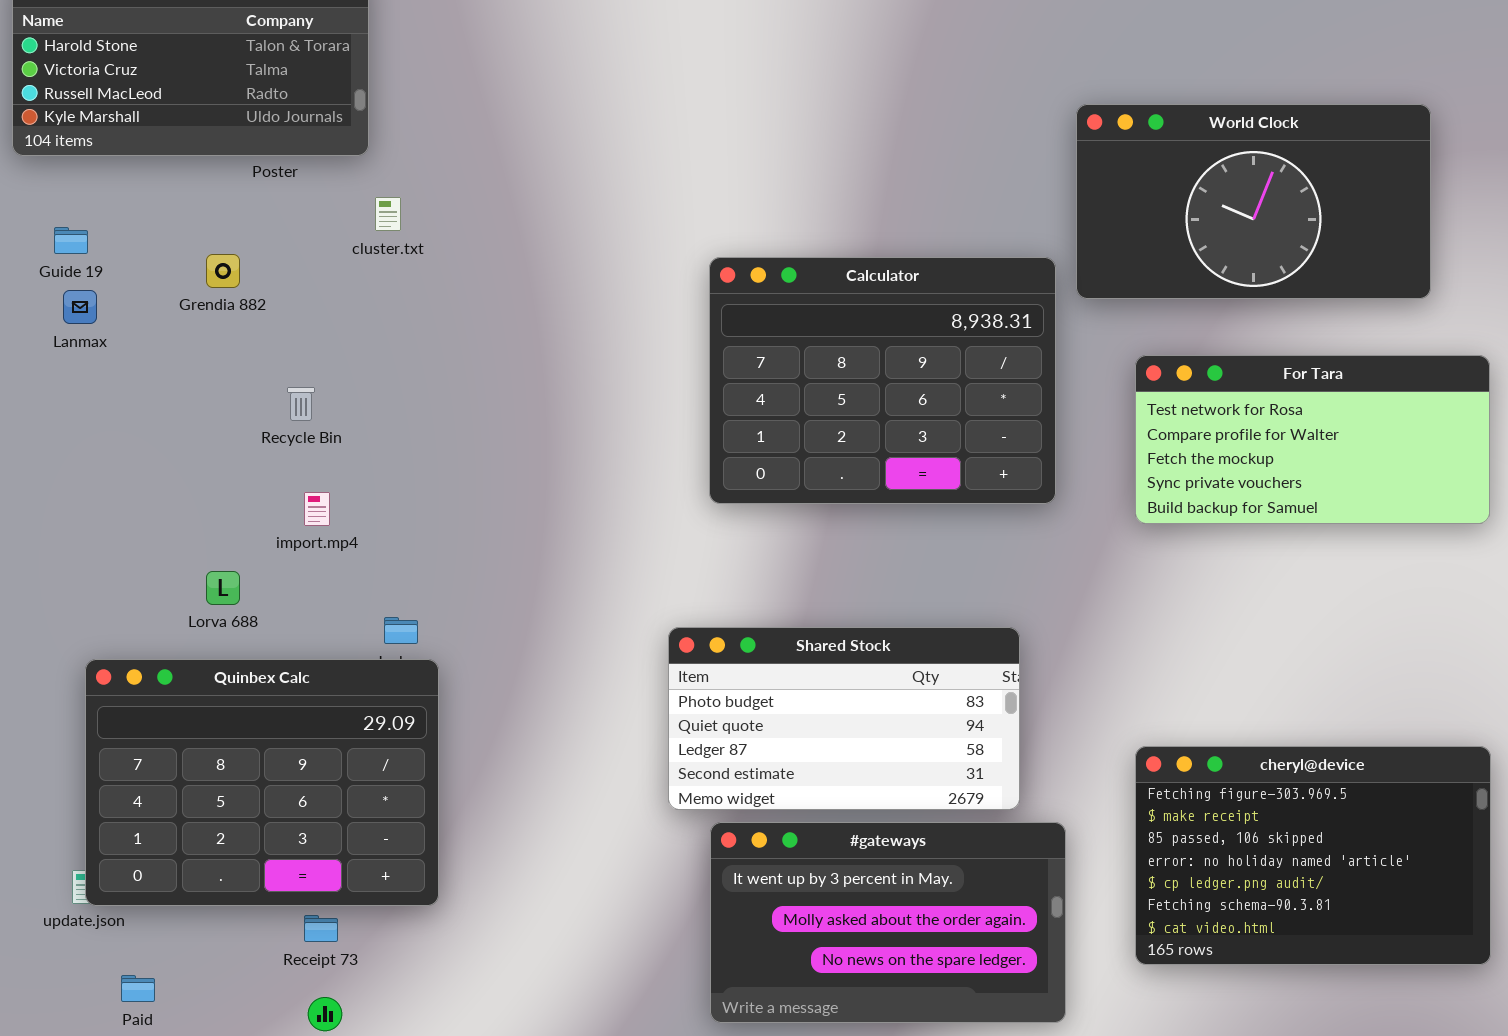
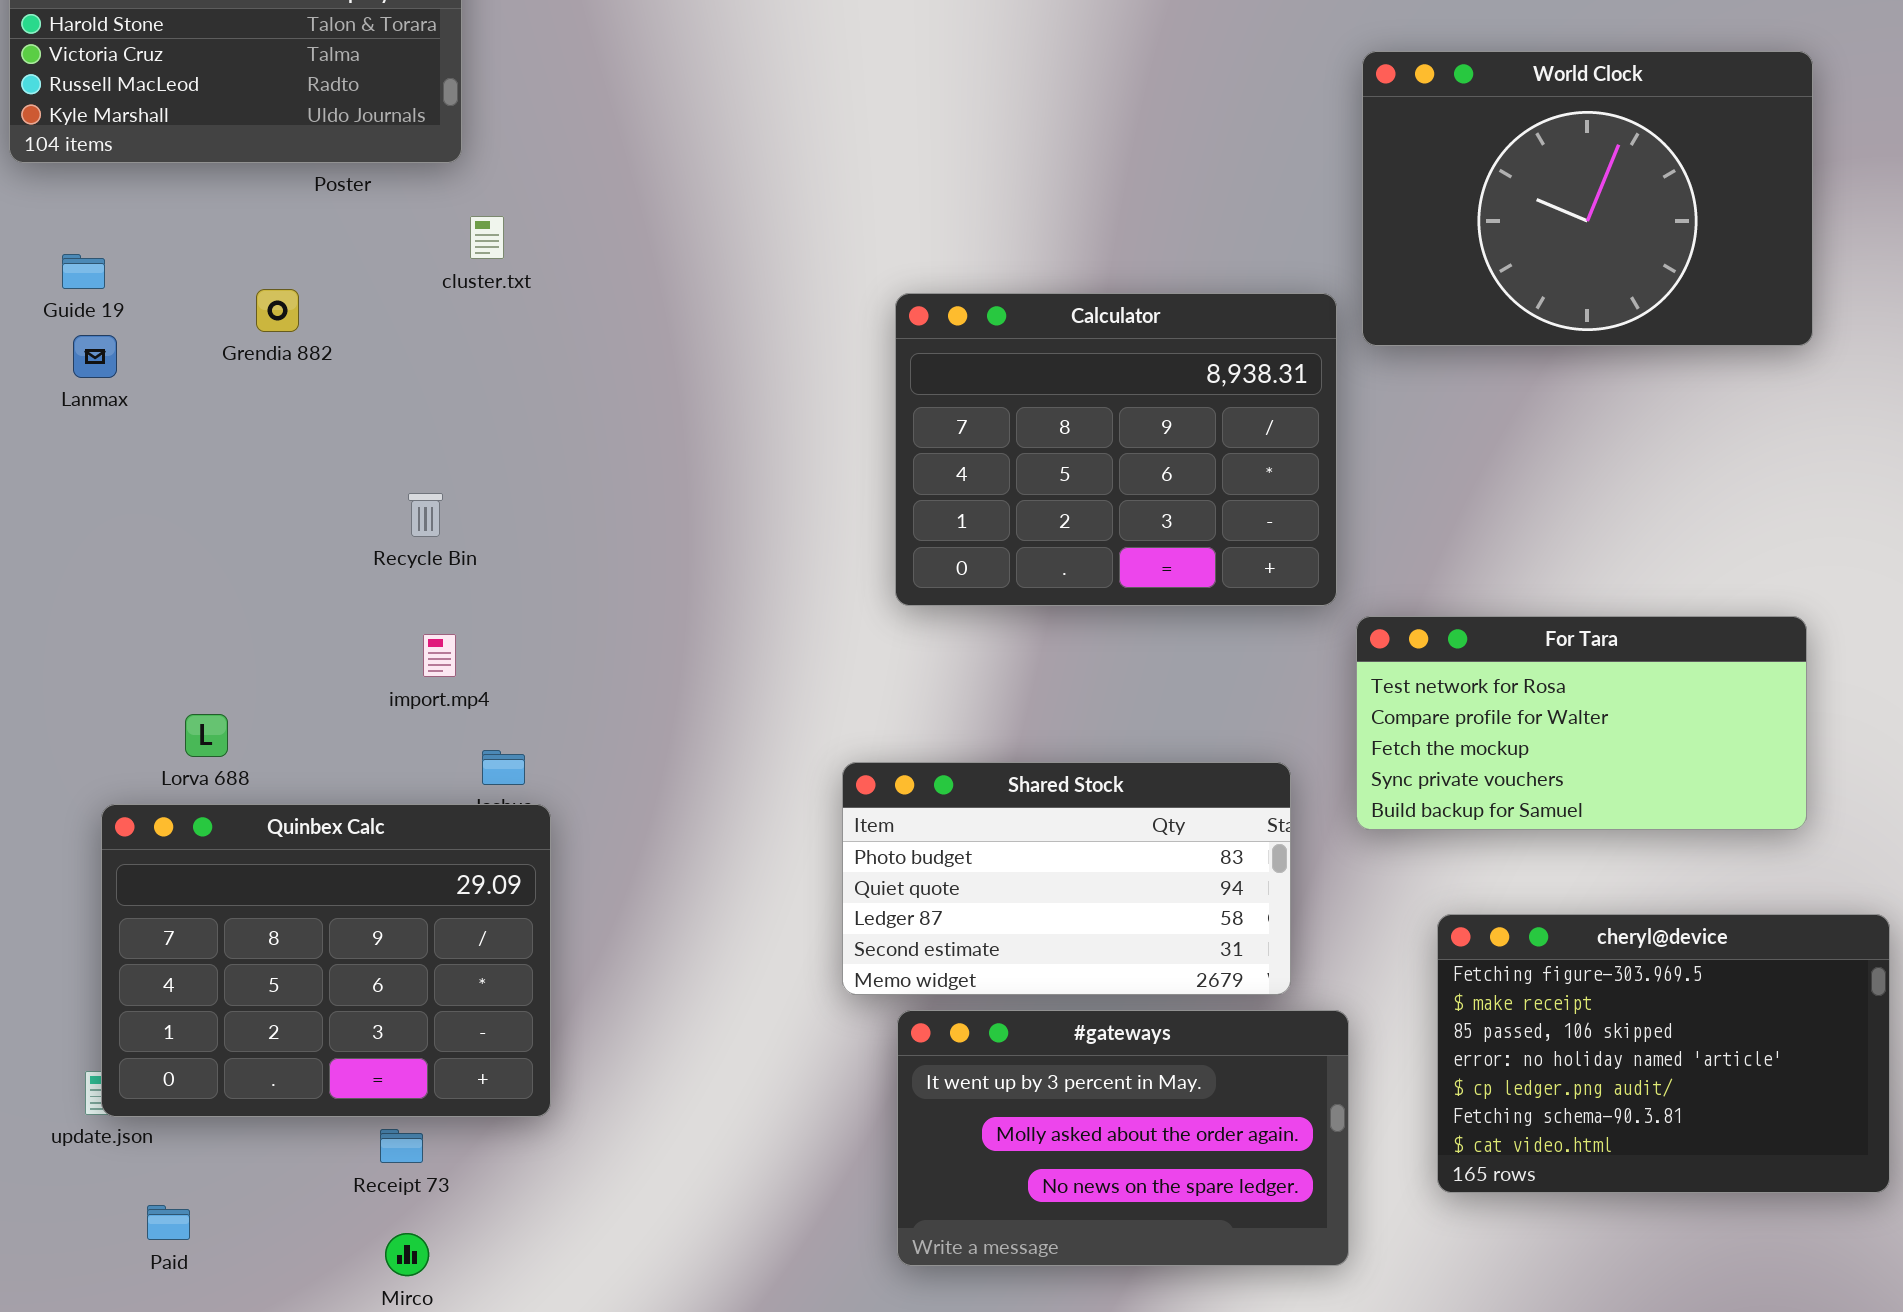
World Clock: [1076,104,1431,299] -> [1362,51,1813,346], resized
For Tara: [1135,355,1490,524] -> [1356,616,1807,830], moved
Recycle Bin: [287,387,315,421] -> [408,493,443,537], moved
import.mp4: [304,492,330,526] -> [423,634,456,677], moved
Lorva 688: [206,571,240,605] -> [185,714,228,757], moved

